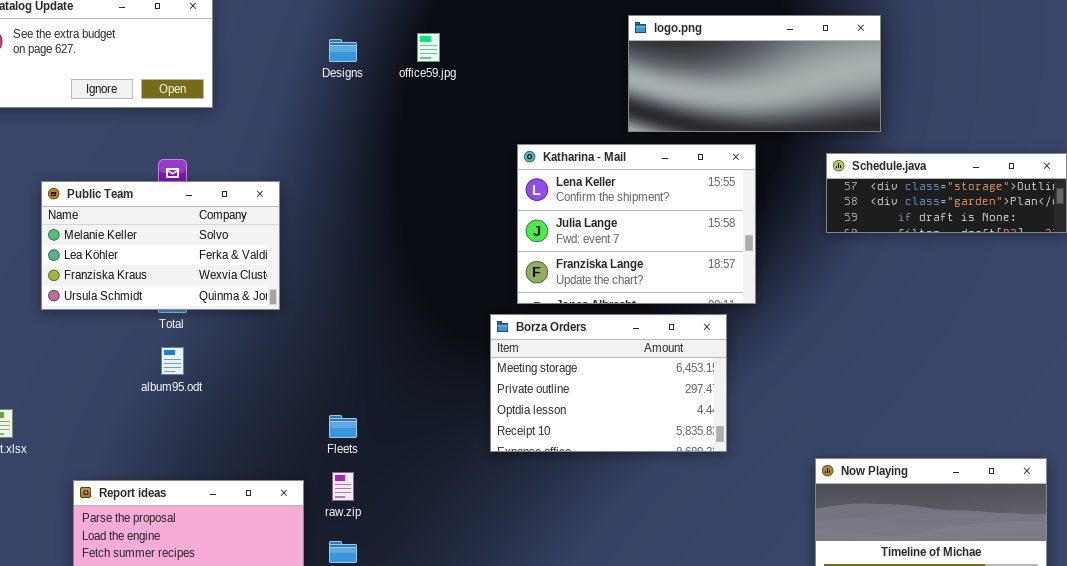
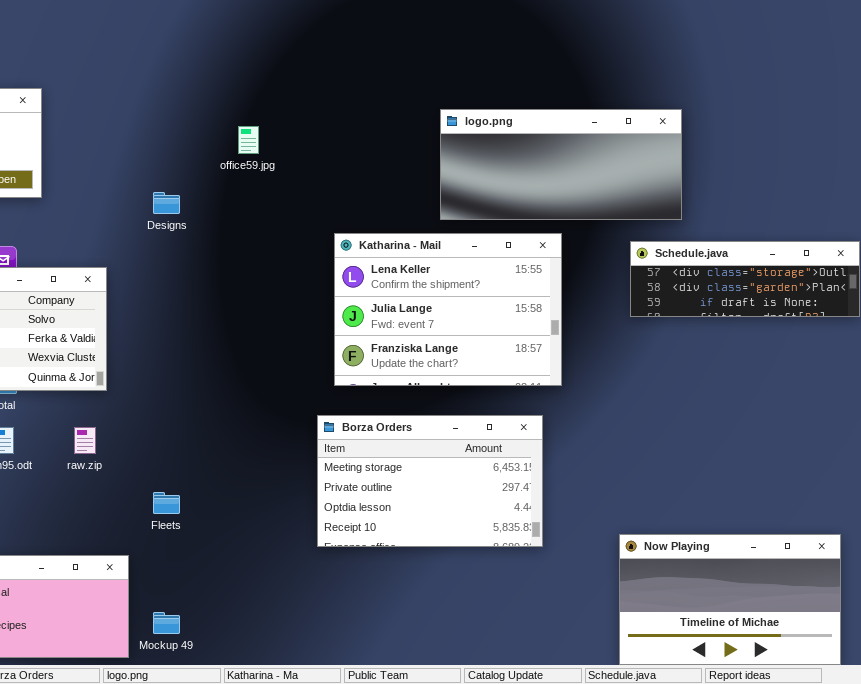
Designs: [329,39,357,62] -> [153,192,180,214], moved
Borza Orders: [490,314,727,452] -> [317,415,543,547], moved
raw.zip: [332,472,354,501] -> [74,427,96,454], moved

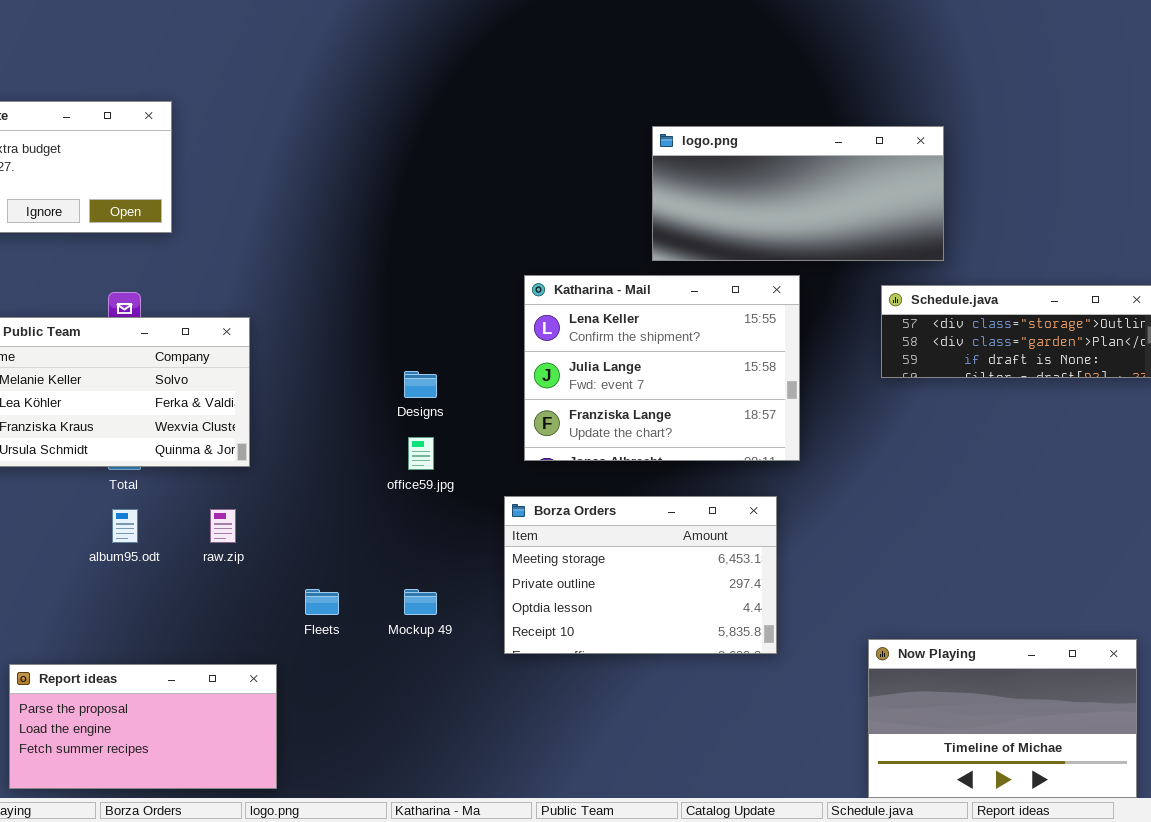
office59.jpg: [238,126,259,154] -> [408,437,434,470], moved
Designs: [153,192,180,214] -> [404,371,437,398], moved
Mockup 49: [153,612,180,634] -> [404,589,437,615], moved

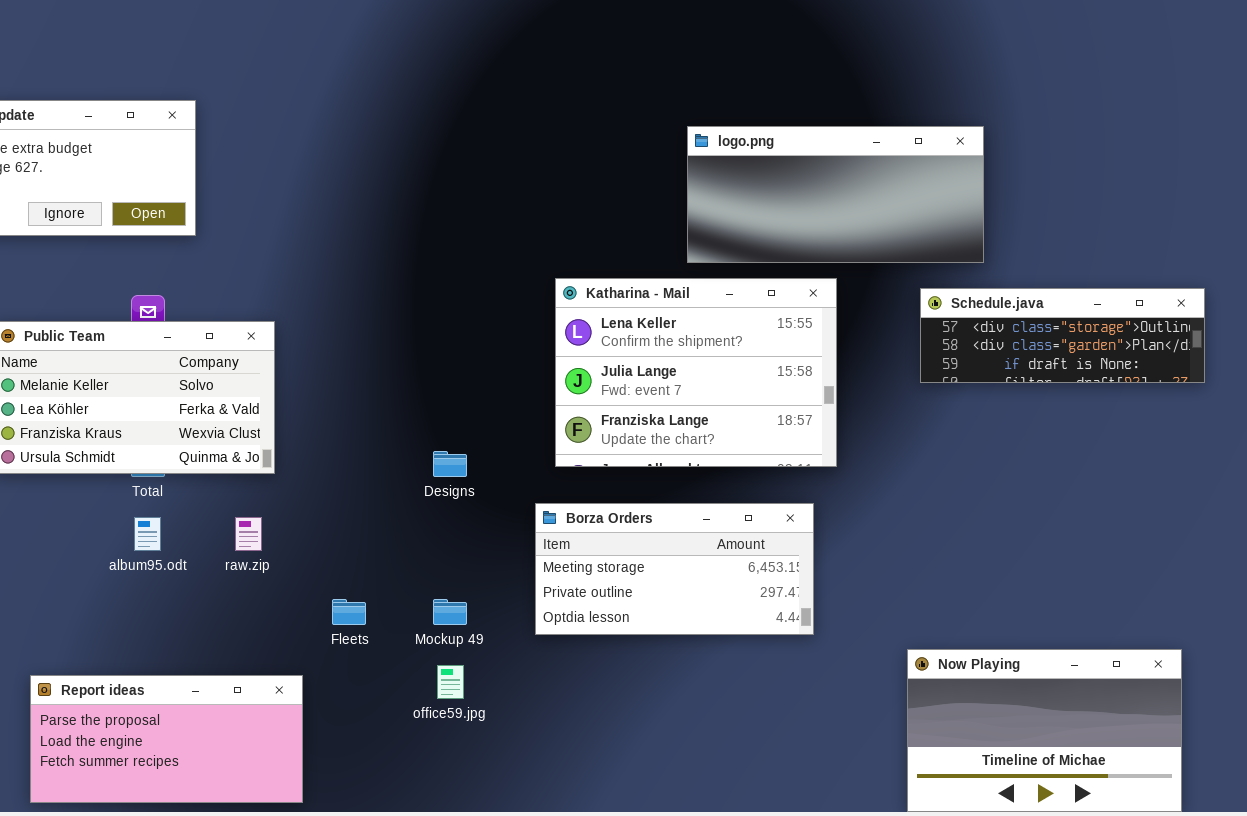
Designs: [404,371,437,398] -> [433,451,467,477], moved
office59.jpg: [408,437,434,470] -> [437,665,464,699], moved
Borza Orders: [504,496,777,654] -> [535,503,814,635], resized

